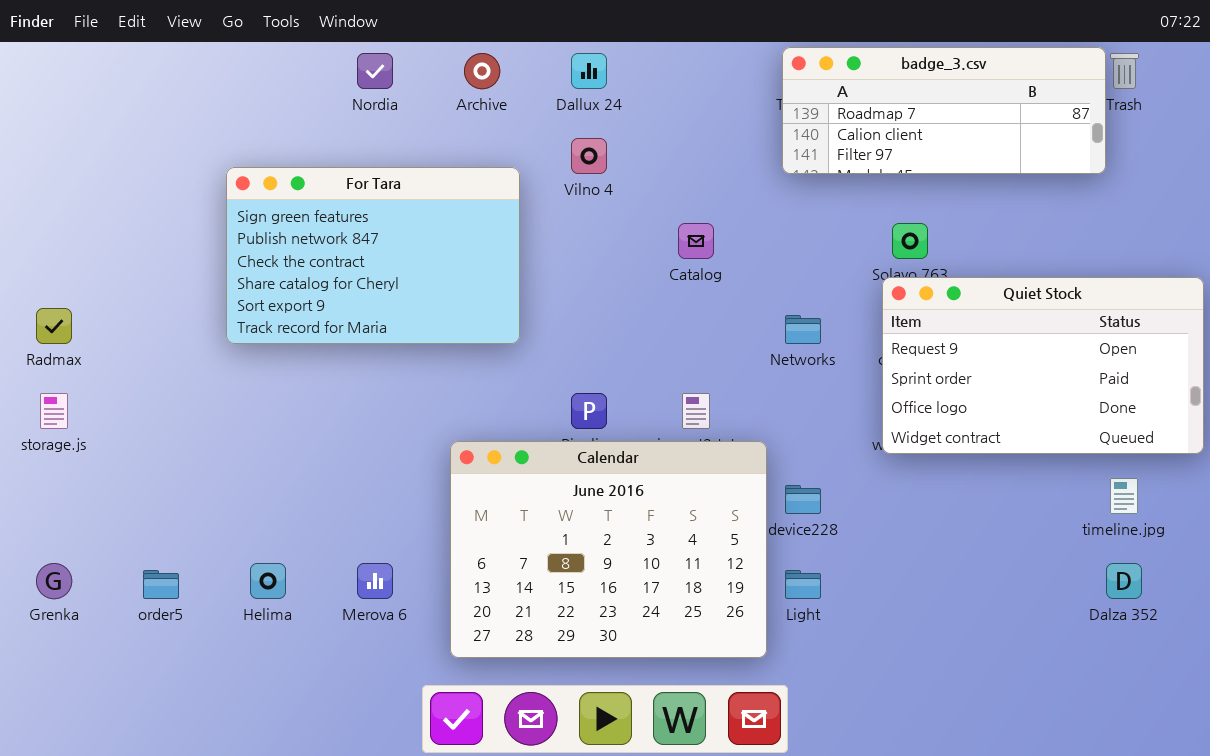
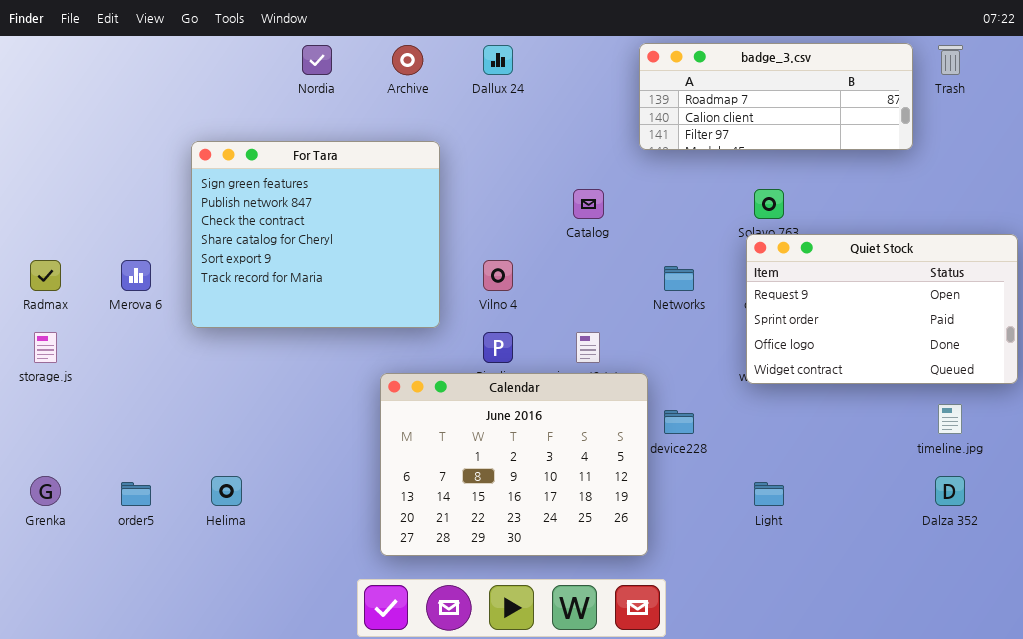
badge_3.csv: [782,47,1106,174] -> [639,43,913,150], moved
Vilno 4: [571,138,607,174] -> [483,260,513,291], moved
For Tara: [226,167,520,344] -> [191,141,440,328], resized
Merova 6: [357,563,393,599] -> [121,260,151,291], moved
Light: [785,570,821,599] -> [754,482,784,506], moved

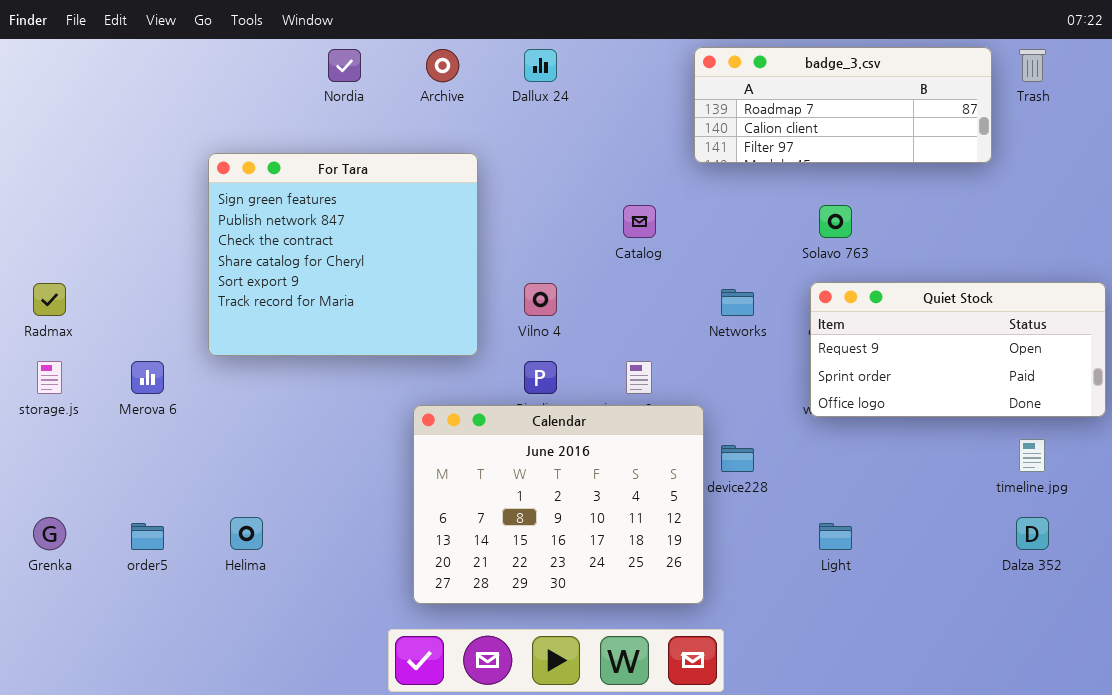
Quiet Stock: [746,234,1018,384] -> [810,282,1106,417], resized
Merova 6: [121,260,151,291] -> [131,361,164,394], moved

